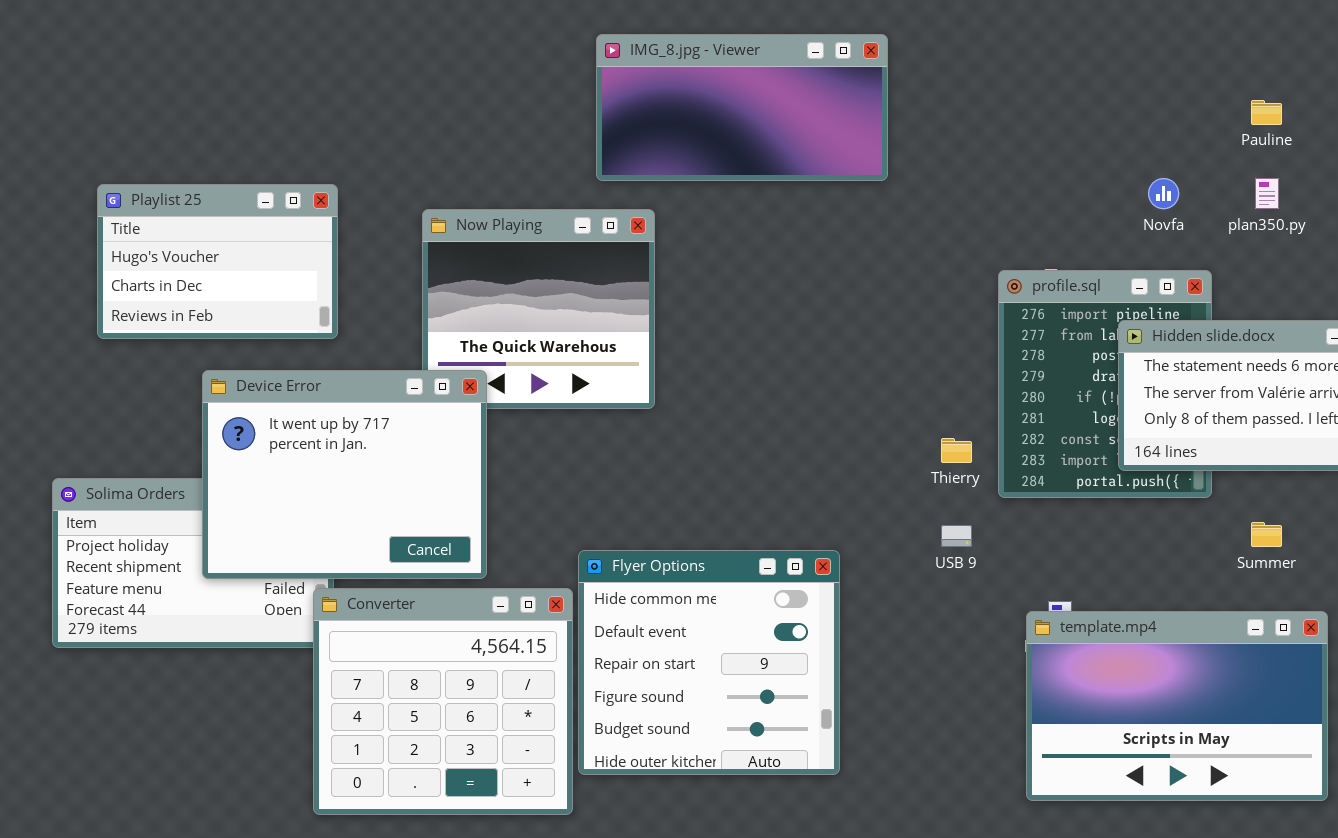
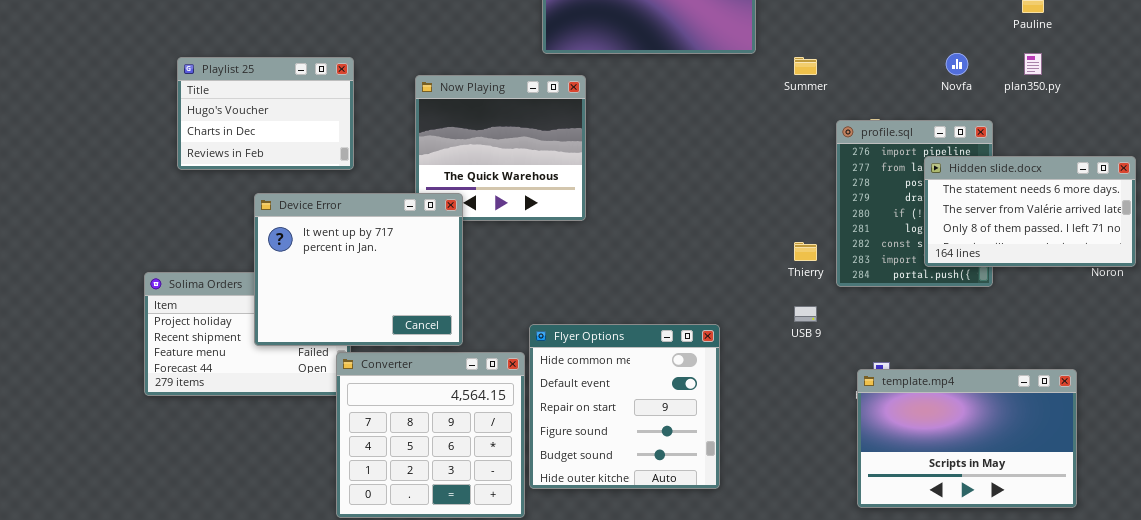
Summer: [1251,522,1282,547] -> [794,57,817,75], moved

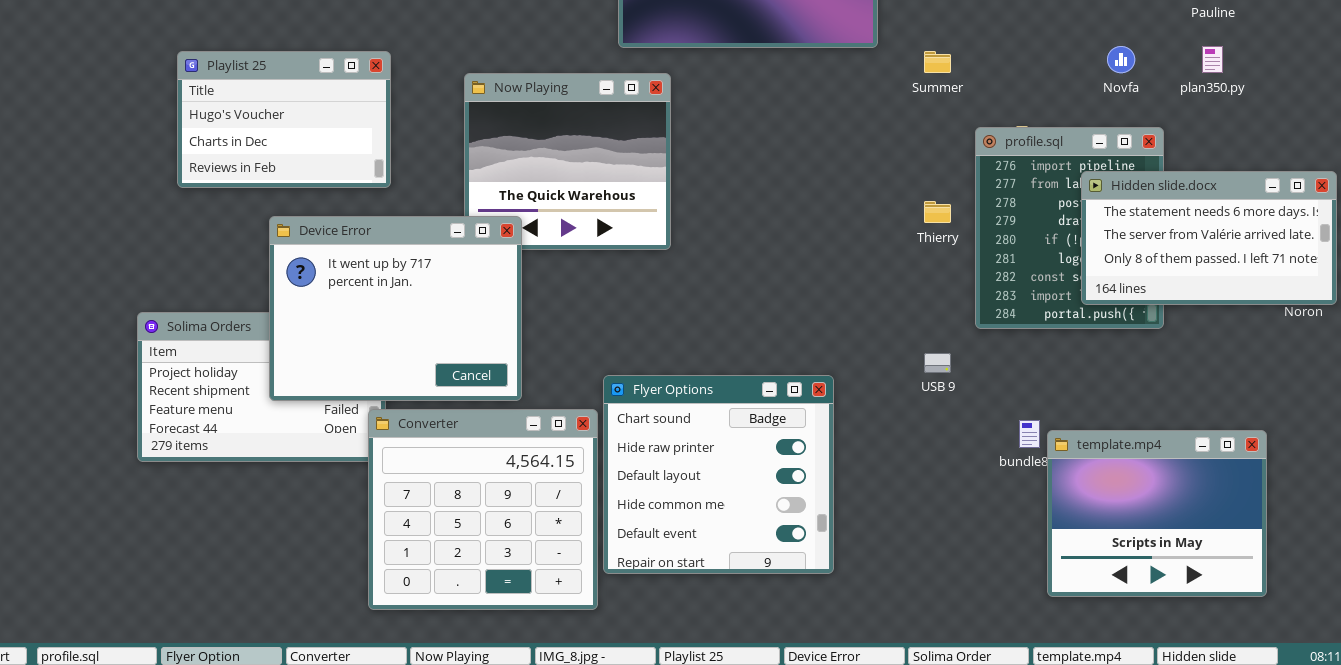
Thierry: [794,242,817,261] -> [924,201,951,223], moved
Flyer Options: [529,324,720,489] -> [603,375,834,574], scrolled up 3 rows
template.mp4: [857,369,1077,508] -> [1047,430,1267,597], resized

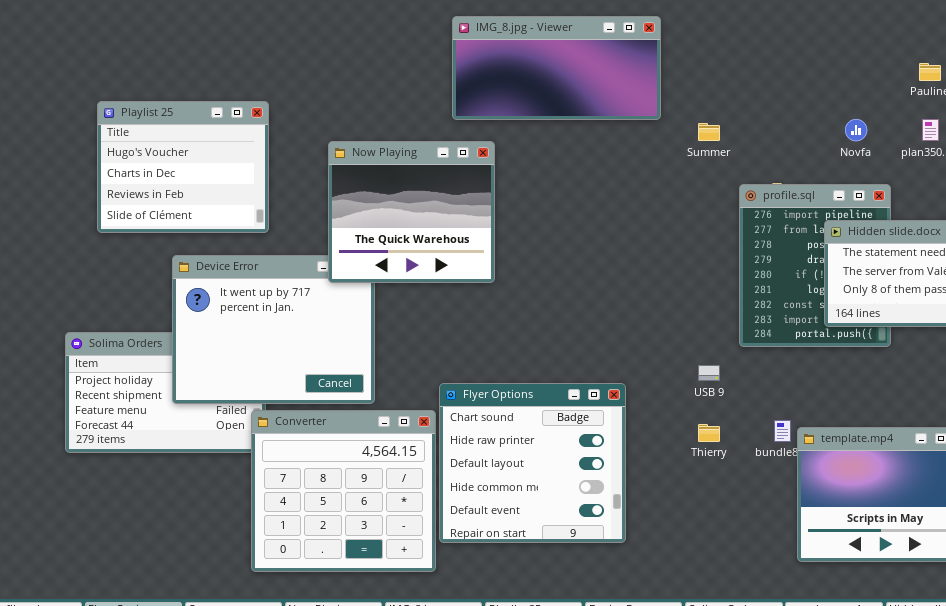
Playlist 25: [177,51,391,188] -> [97,101,269,233], resized
Now Playing: [464,73,671,250] -> [328,141,495,283], raised
Thierry: [924,201,951,223] -> [698,424,720,442], moved

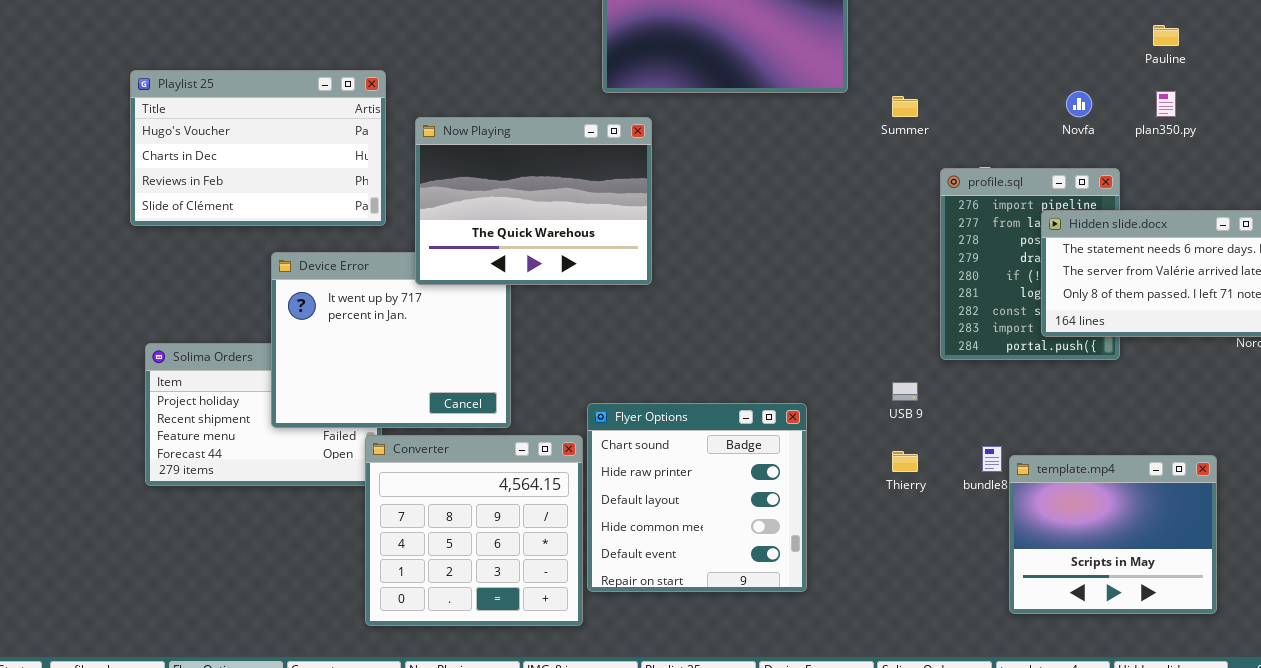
Playlist 25: [97,101,269,233] -> [130,70,386,226], resized
Now Playing: [328,141,495,283] -> [415,117,652,285], resized

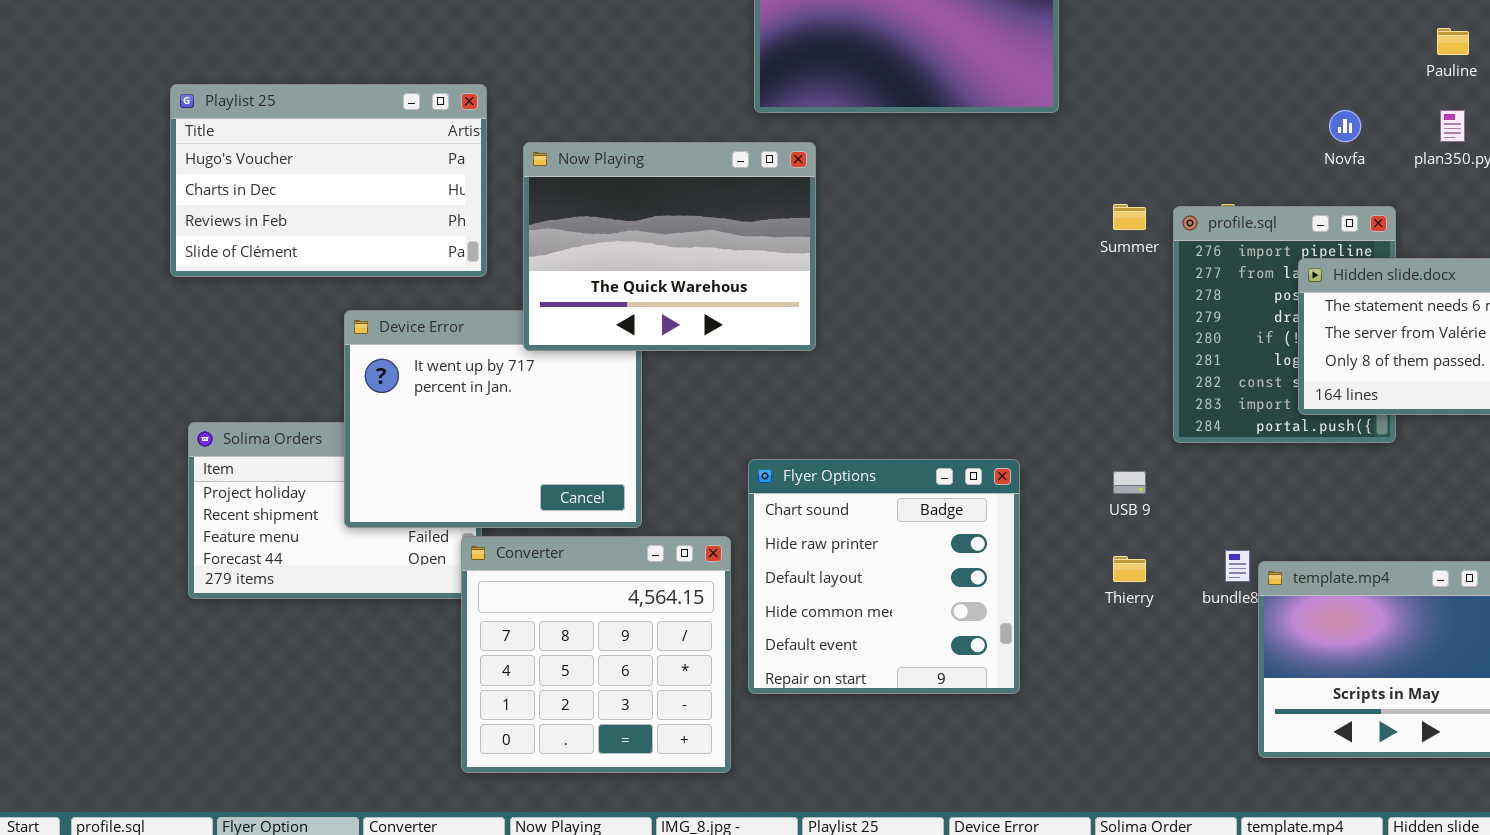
Summer: [892,96,918,117] -> [1113,204,1146,230], moved
Flyer Options: [587,403,807,592] -> [748,459,1020,694], moved

